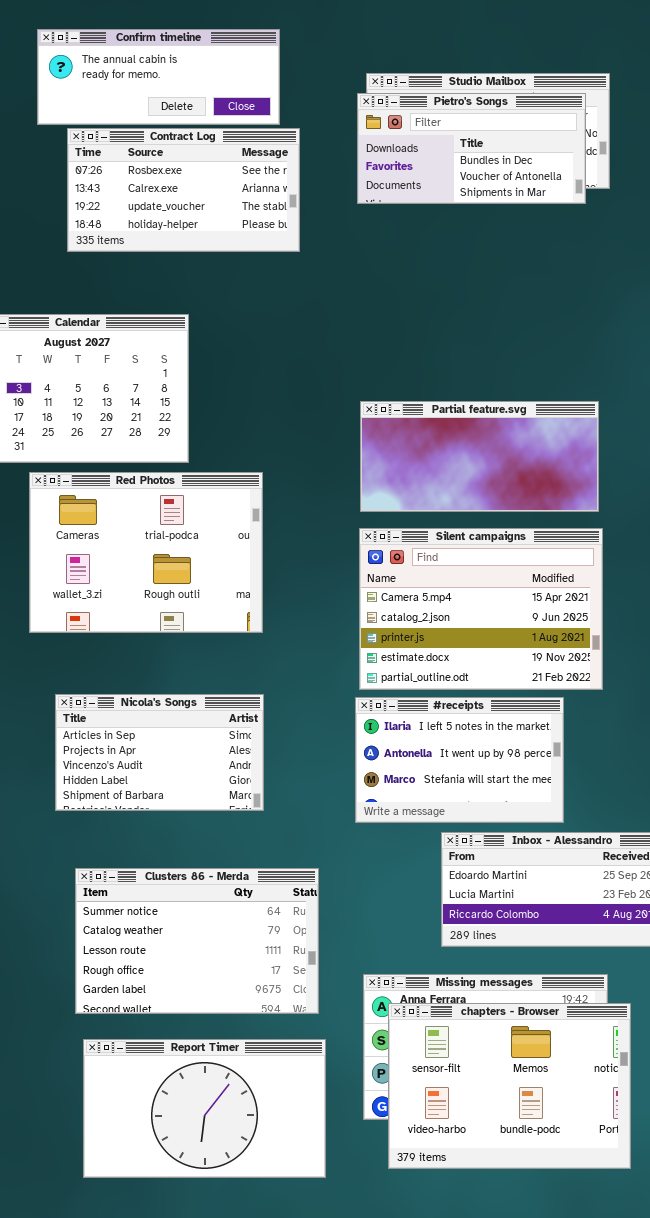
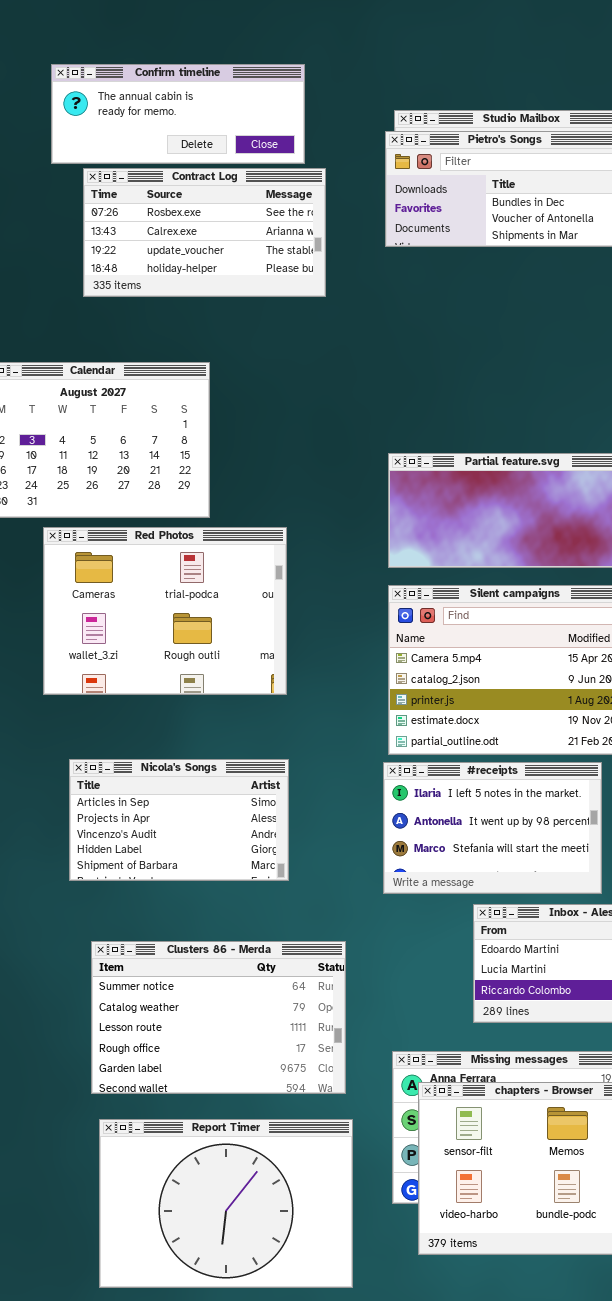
Report Timer: [83,1039,326,1178] -> [99,1119,353,1288], resized

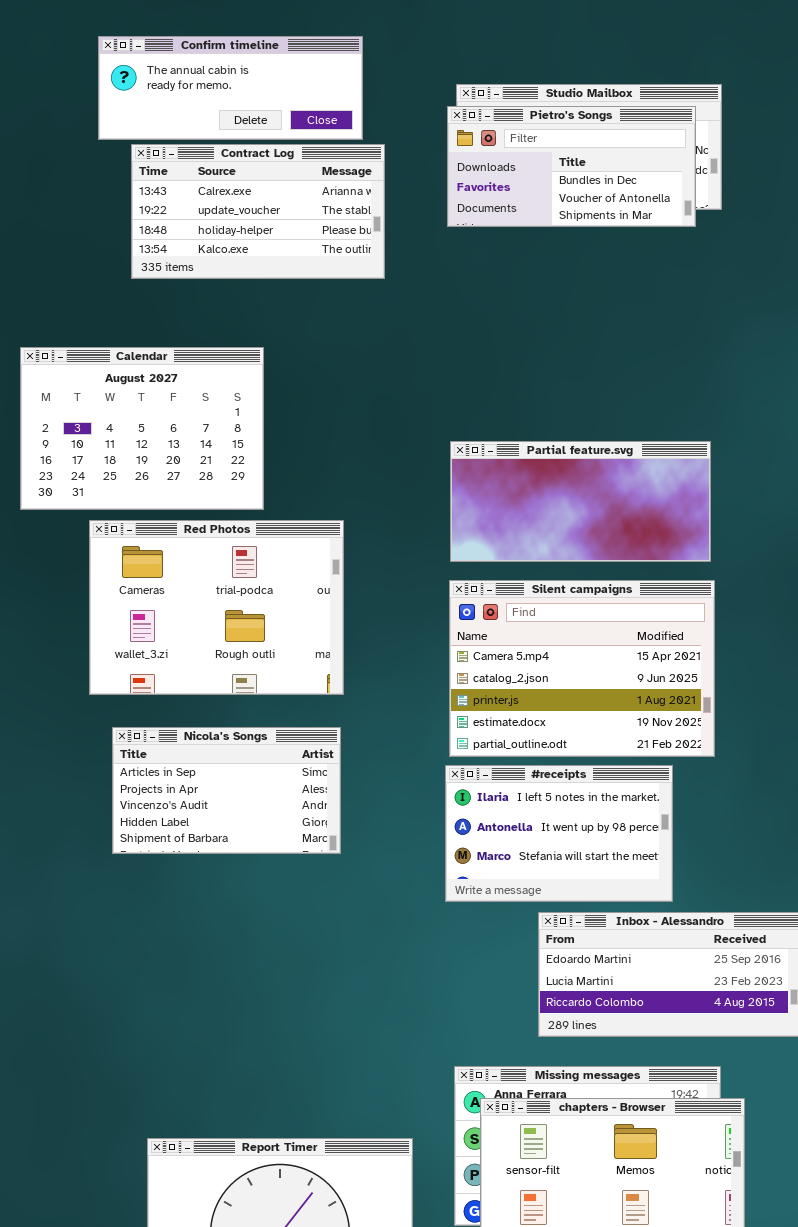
Contract Log: [83,168,326,297] -> [131,144,385,279], scrolled down 1 row
Nicola's Songs: [69,759,289,881] -> [112,727,341,854], moved
Clusters 86 - Merda: [91,941,346,1094] -> none, closed

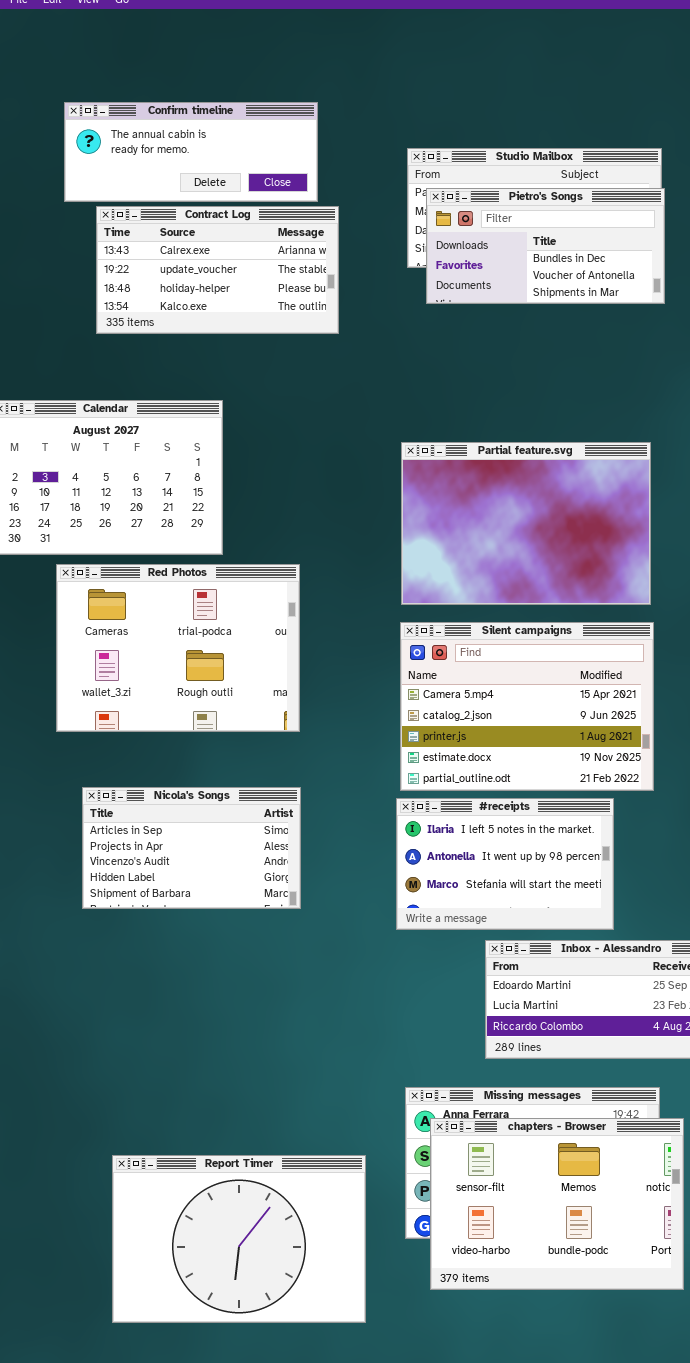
Pietro's Songs: [447,106,696,227] -> [426,188,665,304], moved
Partial feature.svg: [450,441,711,562] -> [401,442,651,605], resized
Nicola's Songs: [112,727,341,854] -> [82,787,301,909], moved

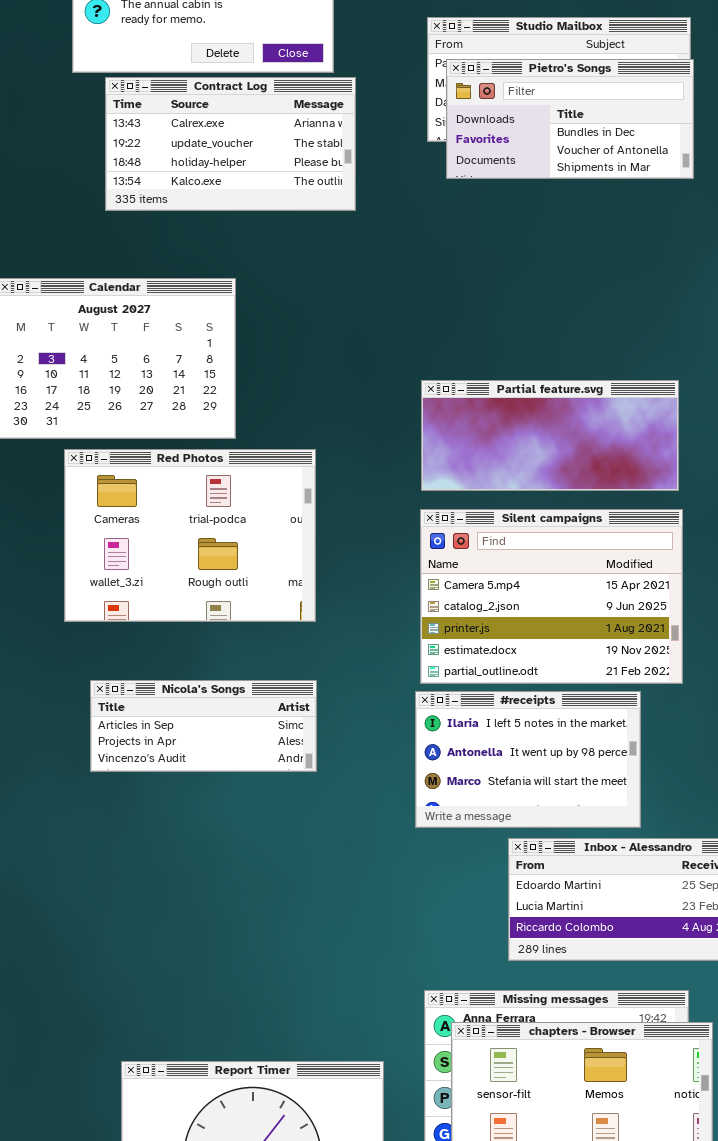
Partial feature.svg: [401,442,651,605] -> [421,380,679,491], resized
Nicola's Songs: [82,787,301,909] -> [90,680,317,772], resized

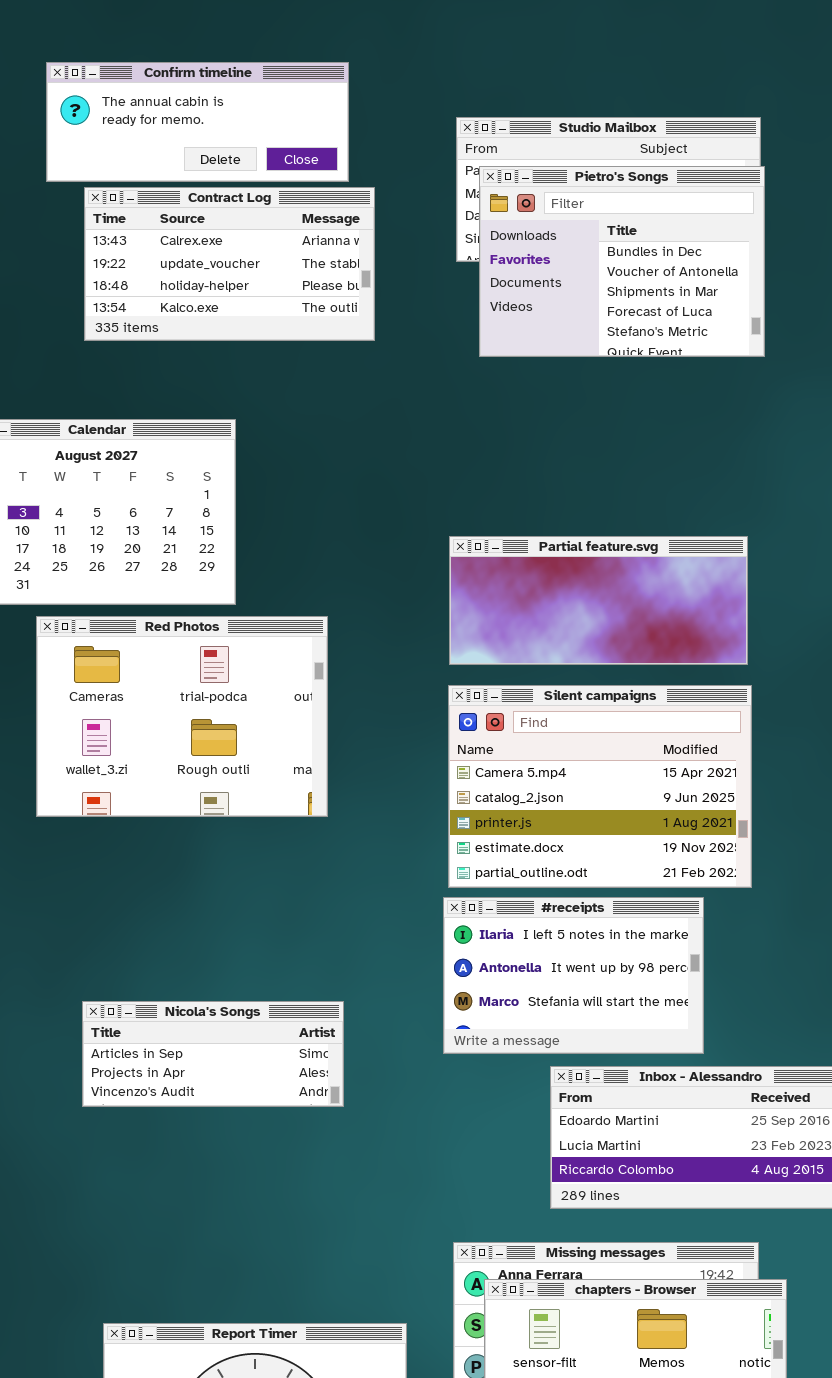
Pietro's Songs: [446,59,694,179] -> [479,166,765,357], resized
Nicola's Songs: [90,680,317,772] -> [82,1001,344,1107], moved

